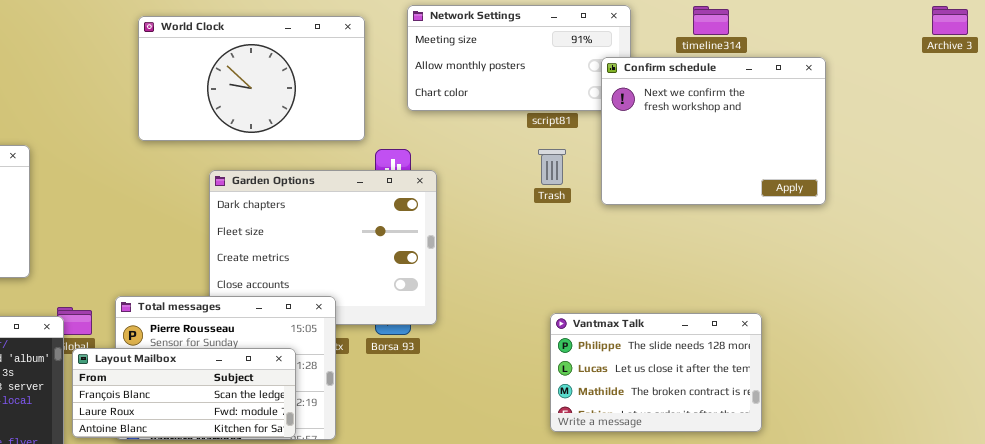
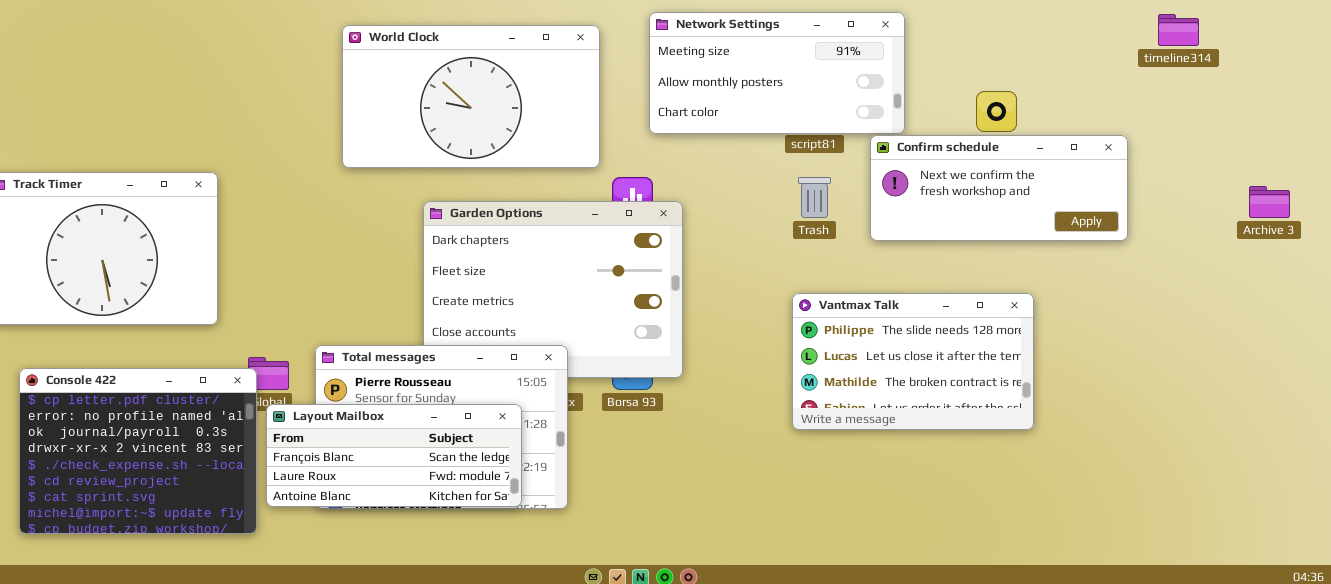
timeline314: [693,6,729,35] -> [1158,14,1199,46], moved
Archive 3: [932,6,968,35] -> [1249,186,1290,218], moved
Confirm schedule: [601,57,826,205] -> [870,135,1128,241], resized
Vantmax Talk: [550,313,762,432] -> [792,293,1034,430], moved

